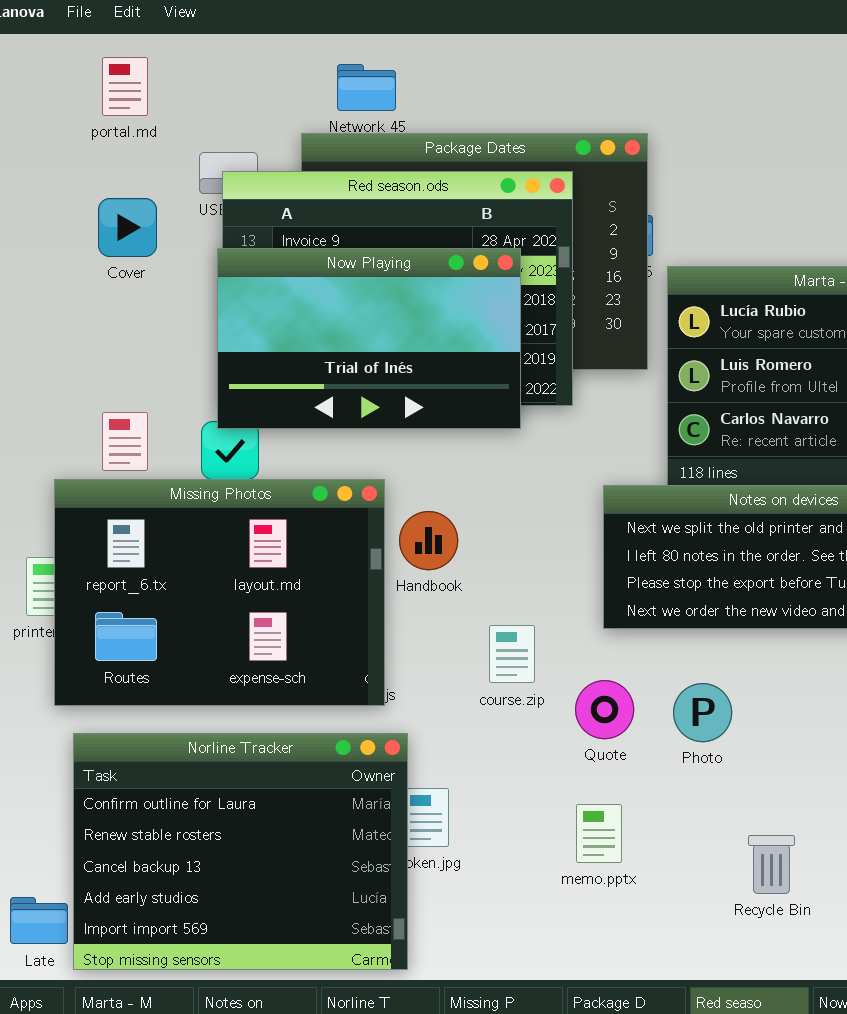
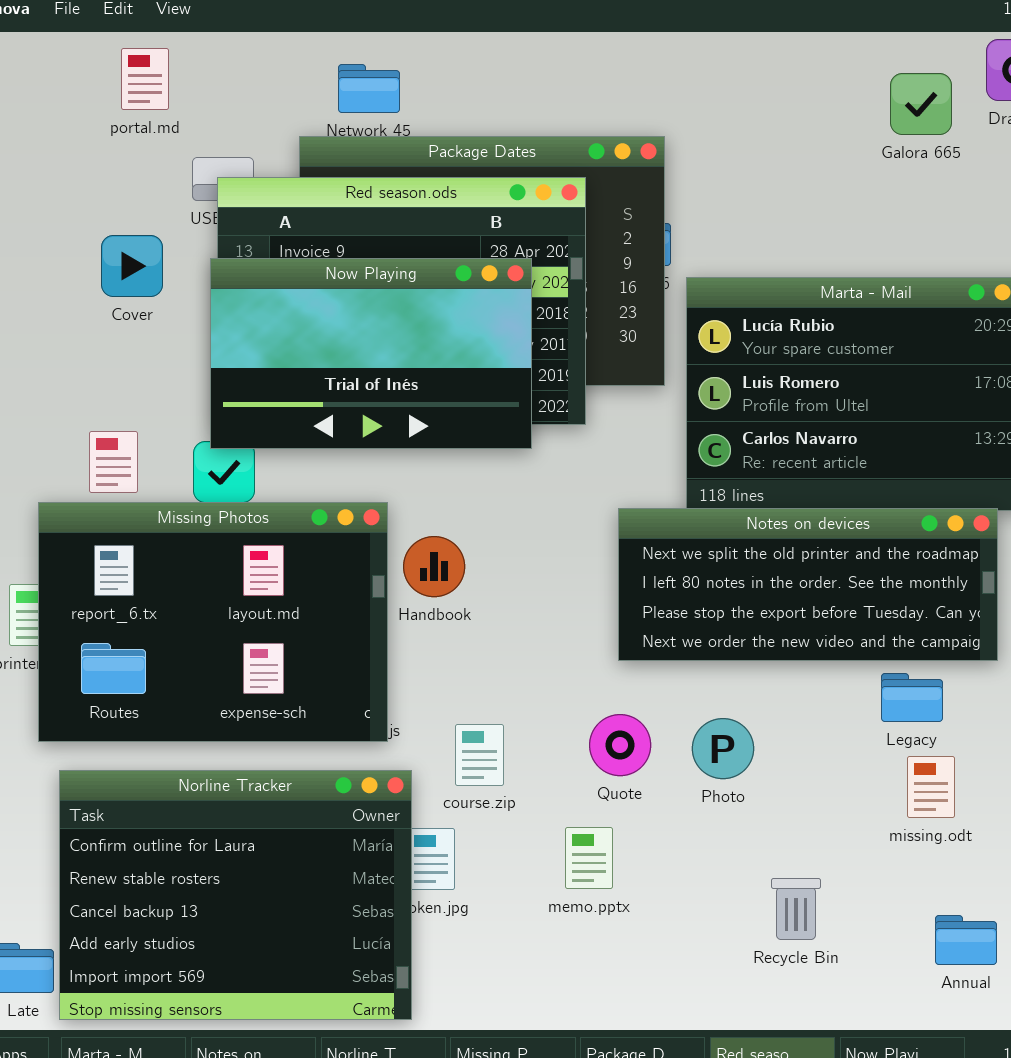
portal.md: [102,57,148,116] -> [121,48,169,110], moved
Cover: [98,198,157,257] -> [101,235,163,297], moved
course.zip: [489,625,535,683] -> [455,724,504,786], moved
memo.pptx: [576,804,622,863] -> [565,827,613,889], moved

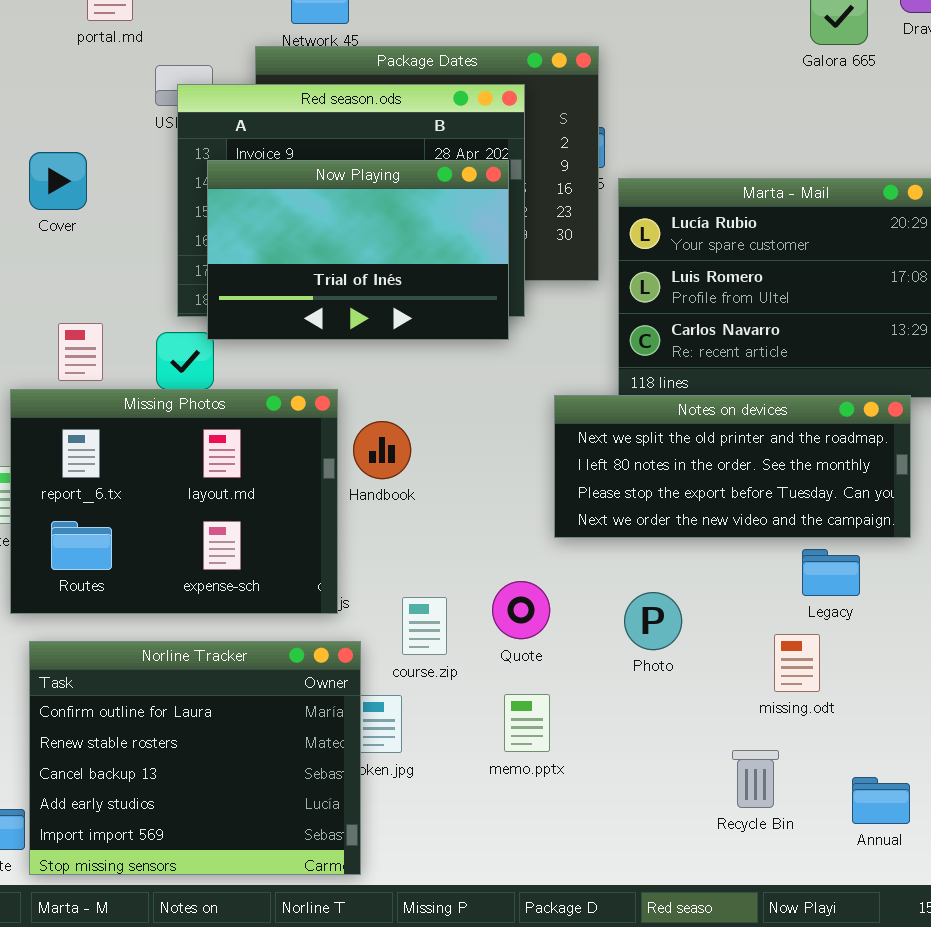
Cover: [101,235,163,297] -> [29,152,87,210], moved
Now Playing: [210,258,532,449] -> [207,160,509,340], moved
Quote: [589,714,651,776] -> [492,581,550,639], moved
missing.odt: [907,756,955,818] -> [774,634,820,692], moved
Recycle Bin: [771,878,821,940] -> [732,750,779,808], moved

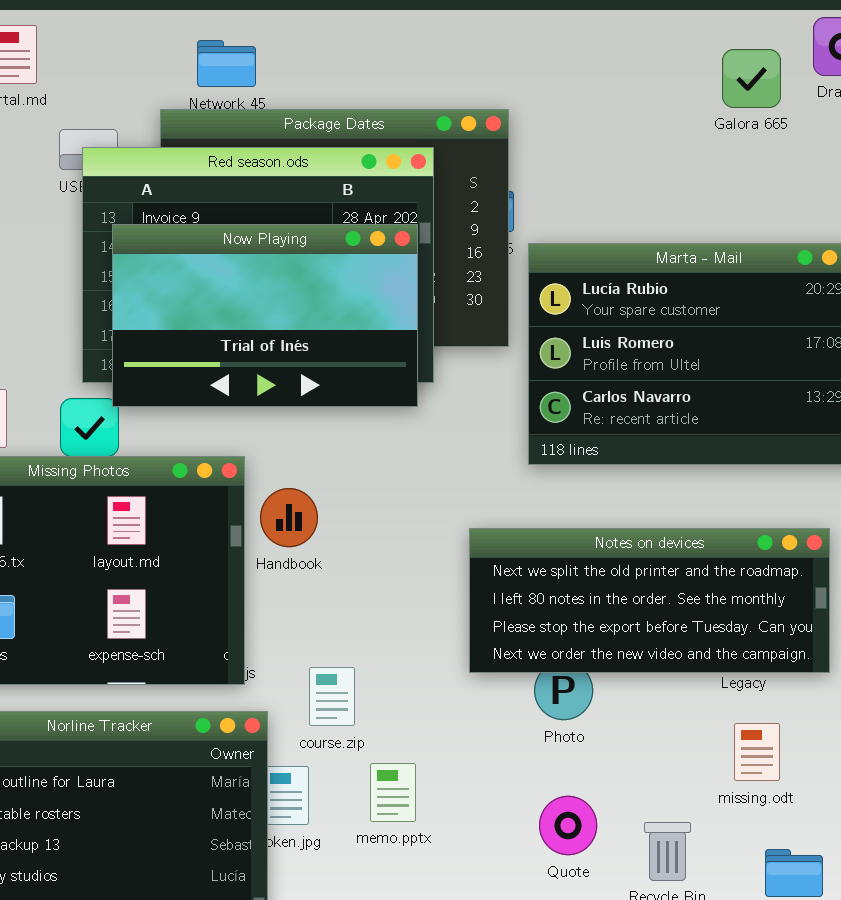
Notes on devices: [554,395,911,538] -> [469,528,830,673], moved
Quote: [492,581,550,639] -> [539,796,597,855], moved
missing.odt: [774,634,820,692] -> [734,723,780,781], moved
memo.pptx: [504,694,550,752] -> [370,763,416,822], moved

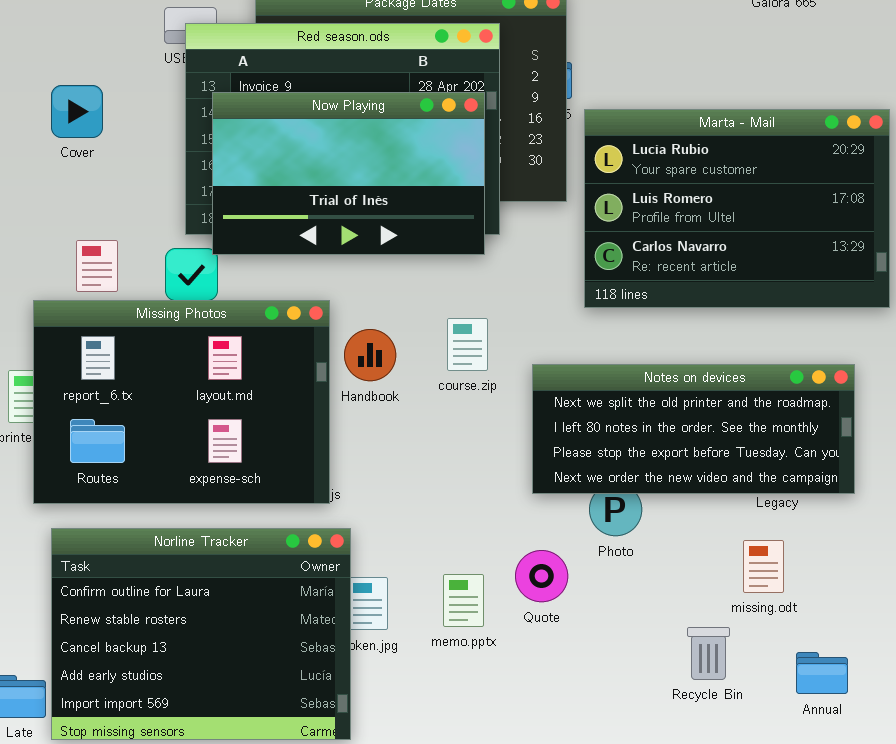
course.zip: [309,667,355,726] -> [447,318,488,371], moved
missing.odt: [734,723,780,781] -> [743,540,784,593], moved
Quote: [539,796,597,855] -> [515,550,568,602], moved

